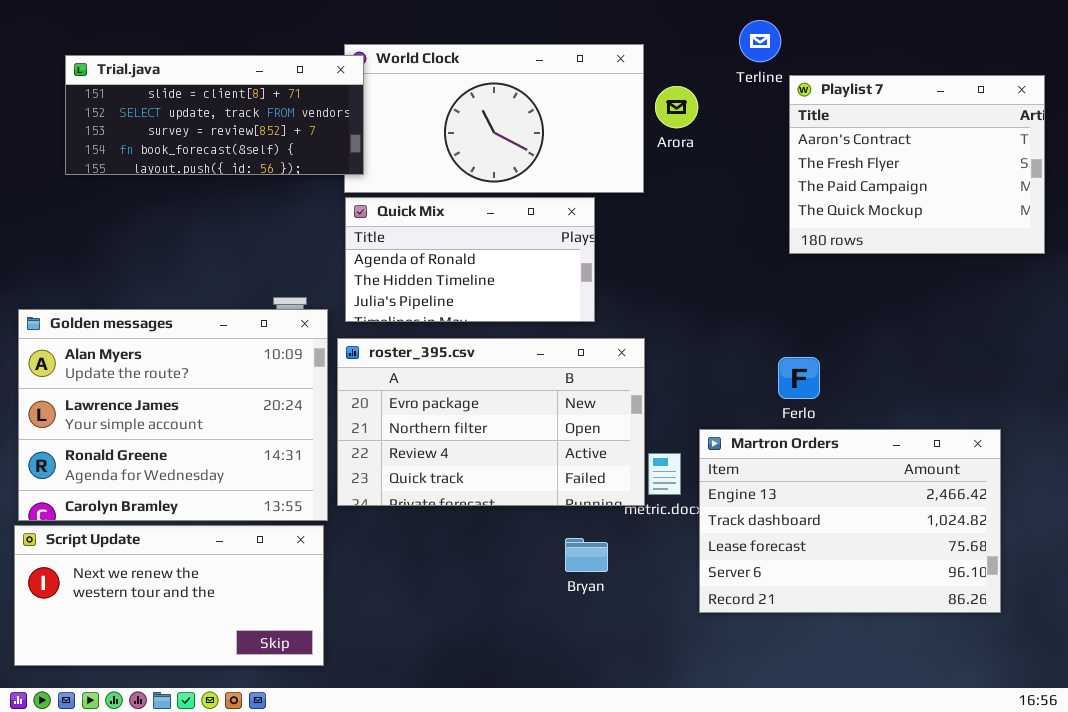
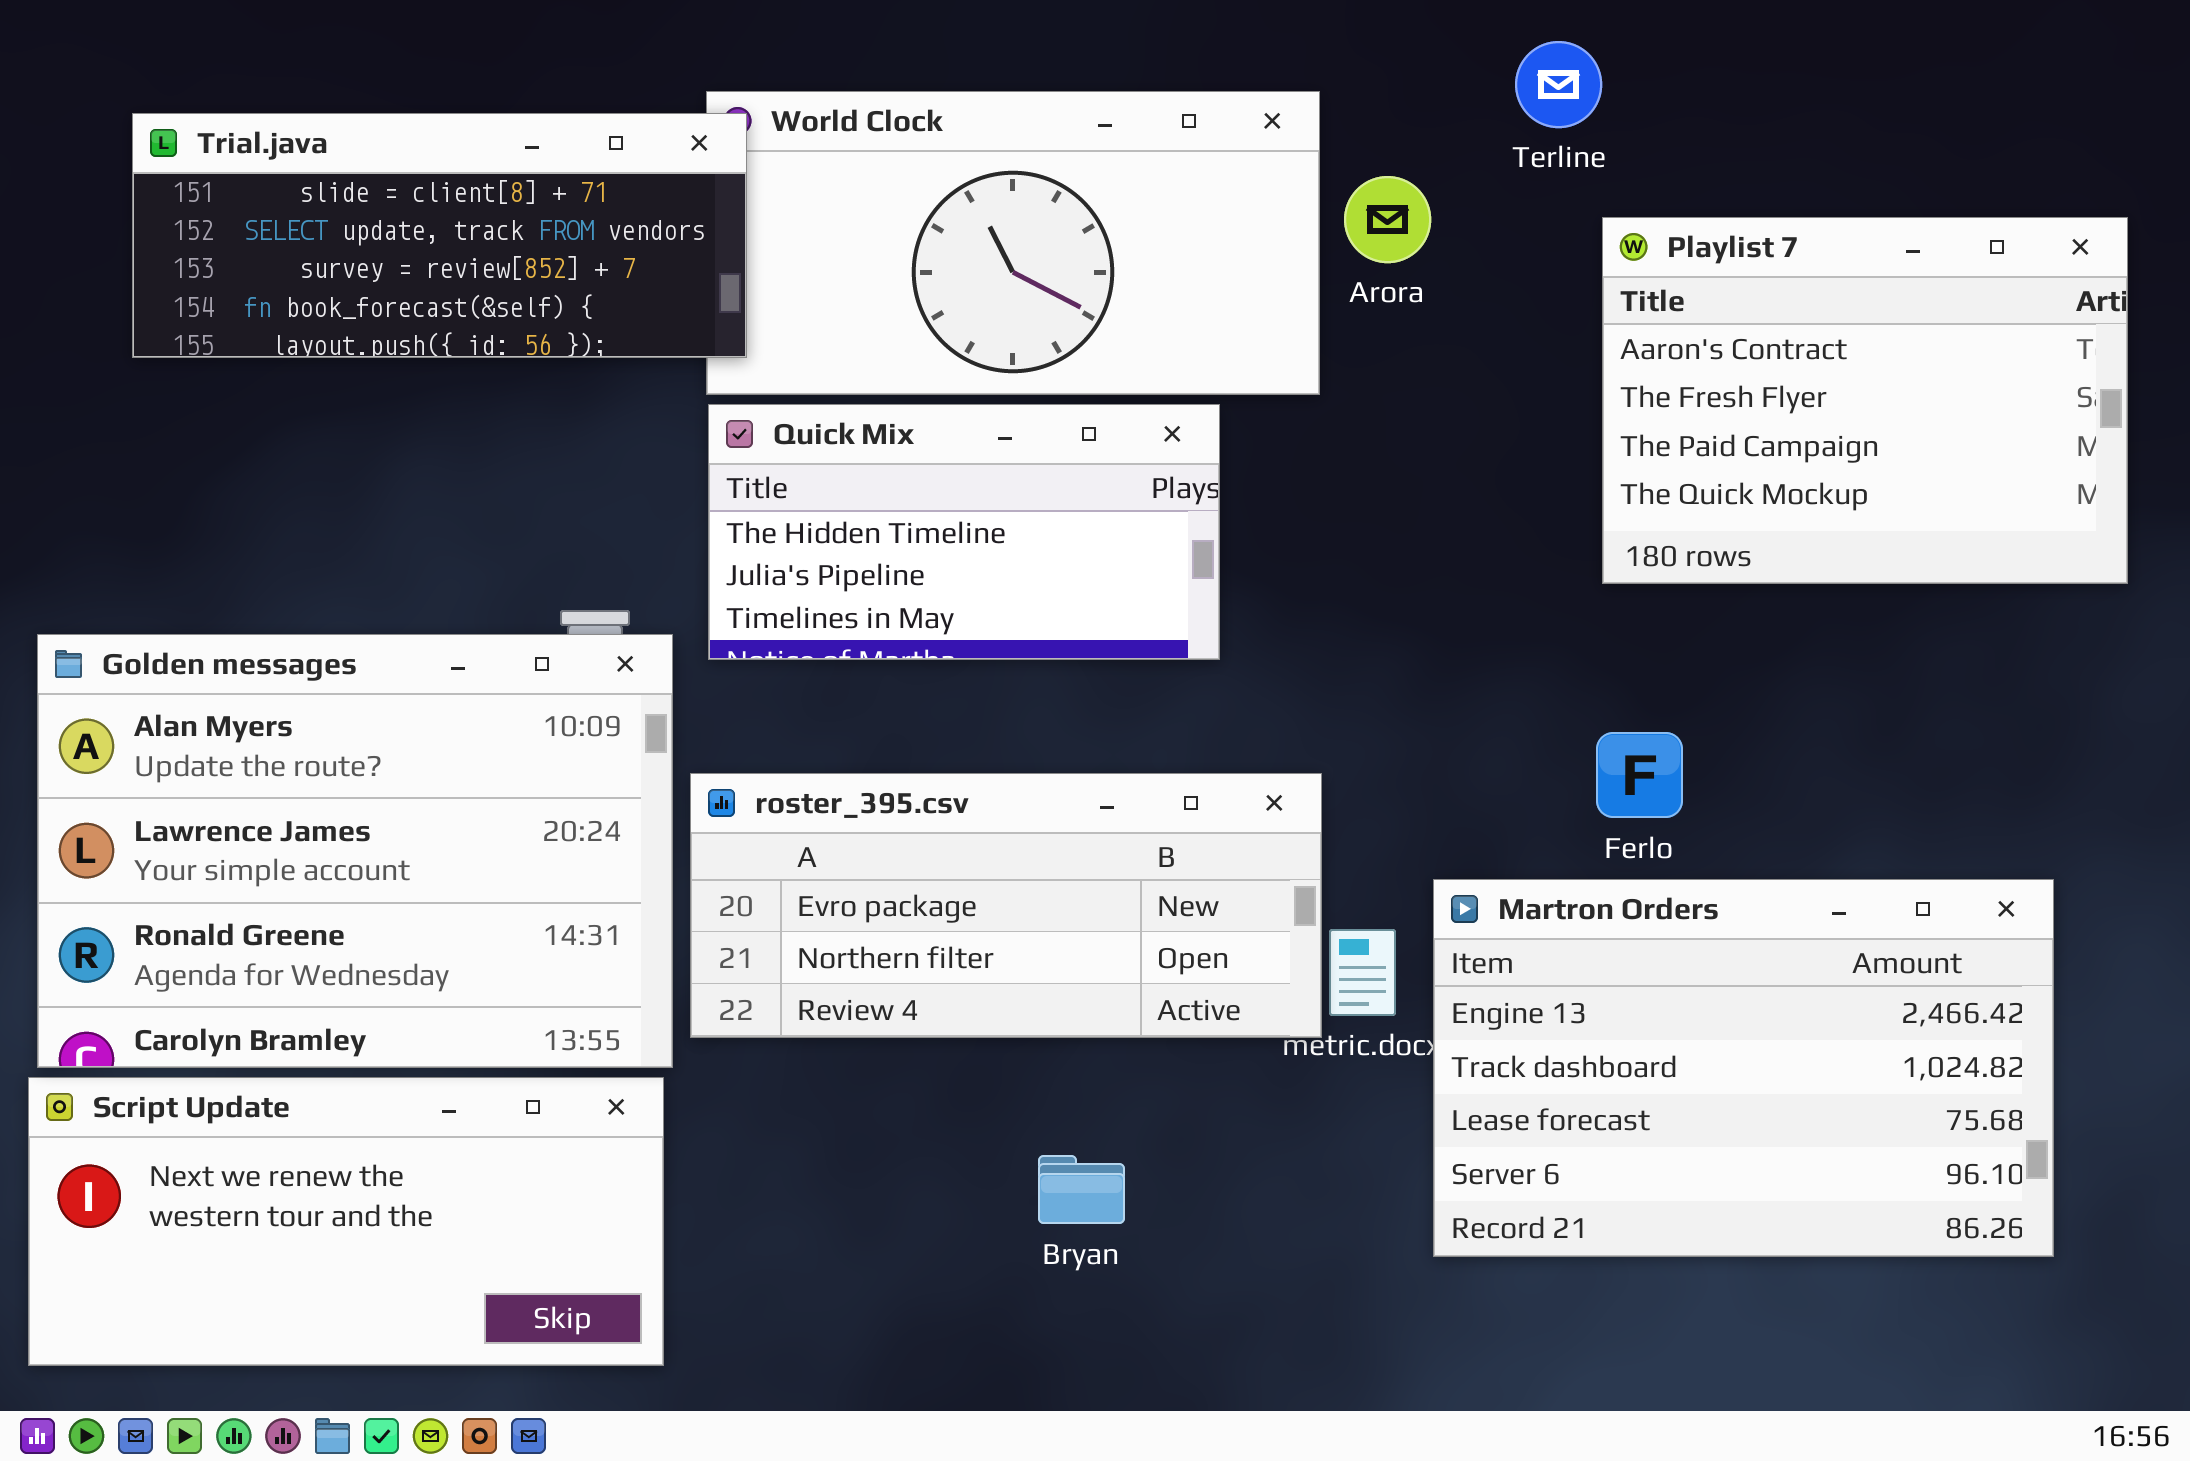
Playlist 7: [789,75,1045,254] -> [1602,217,2128,584], moved
Quick Mix: [345,197,595,322] -> [708,404,1220,660], scrolled down 1 row
roster_395.csv: [337,338,645,506] -> [690,773,1322,1038], resized
Bryan: [565,538,608,572] -> [1038,1155,1125,1224], moved

